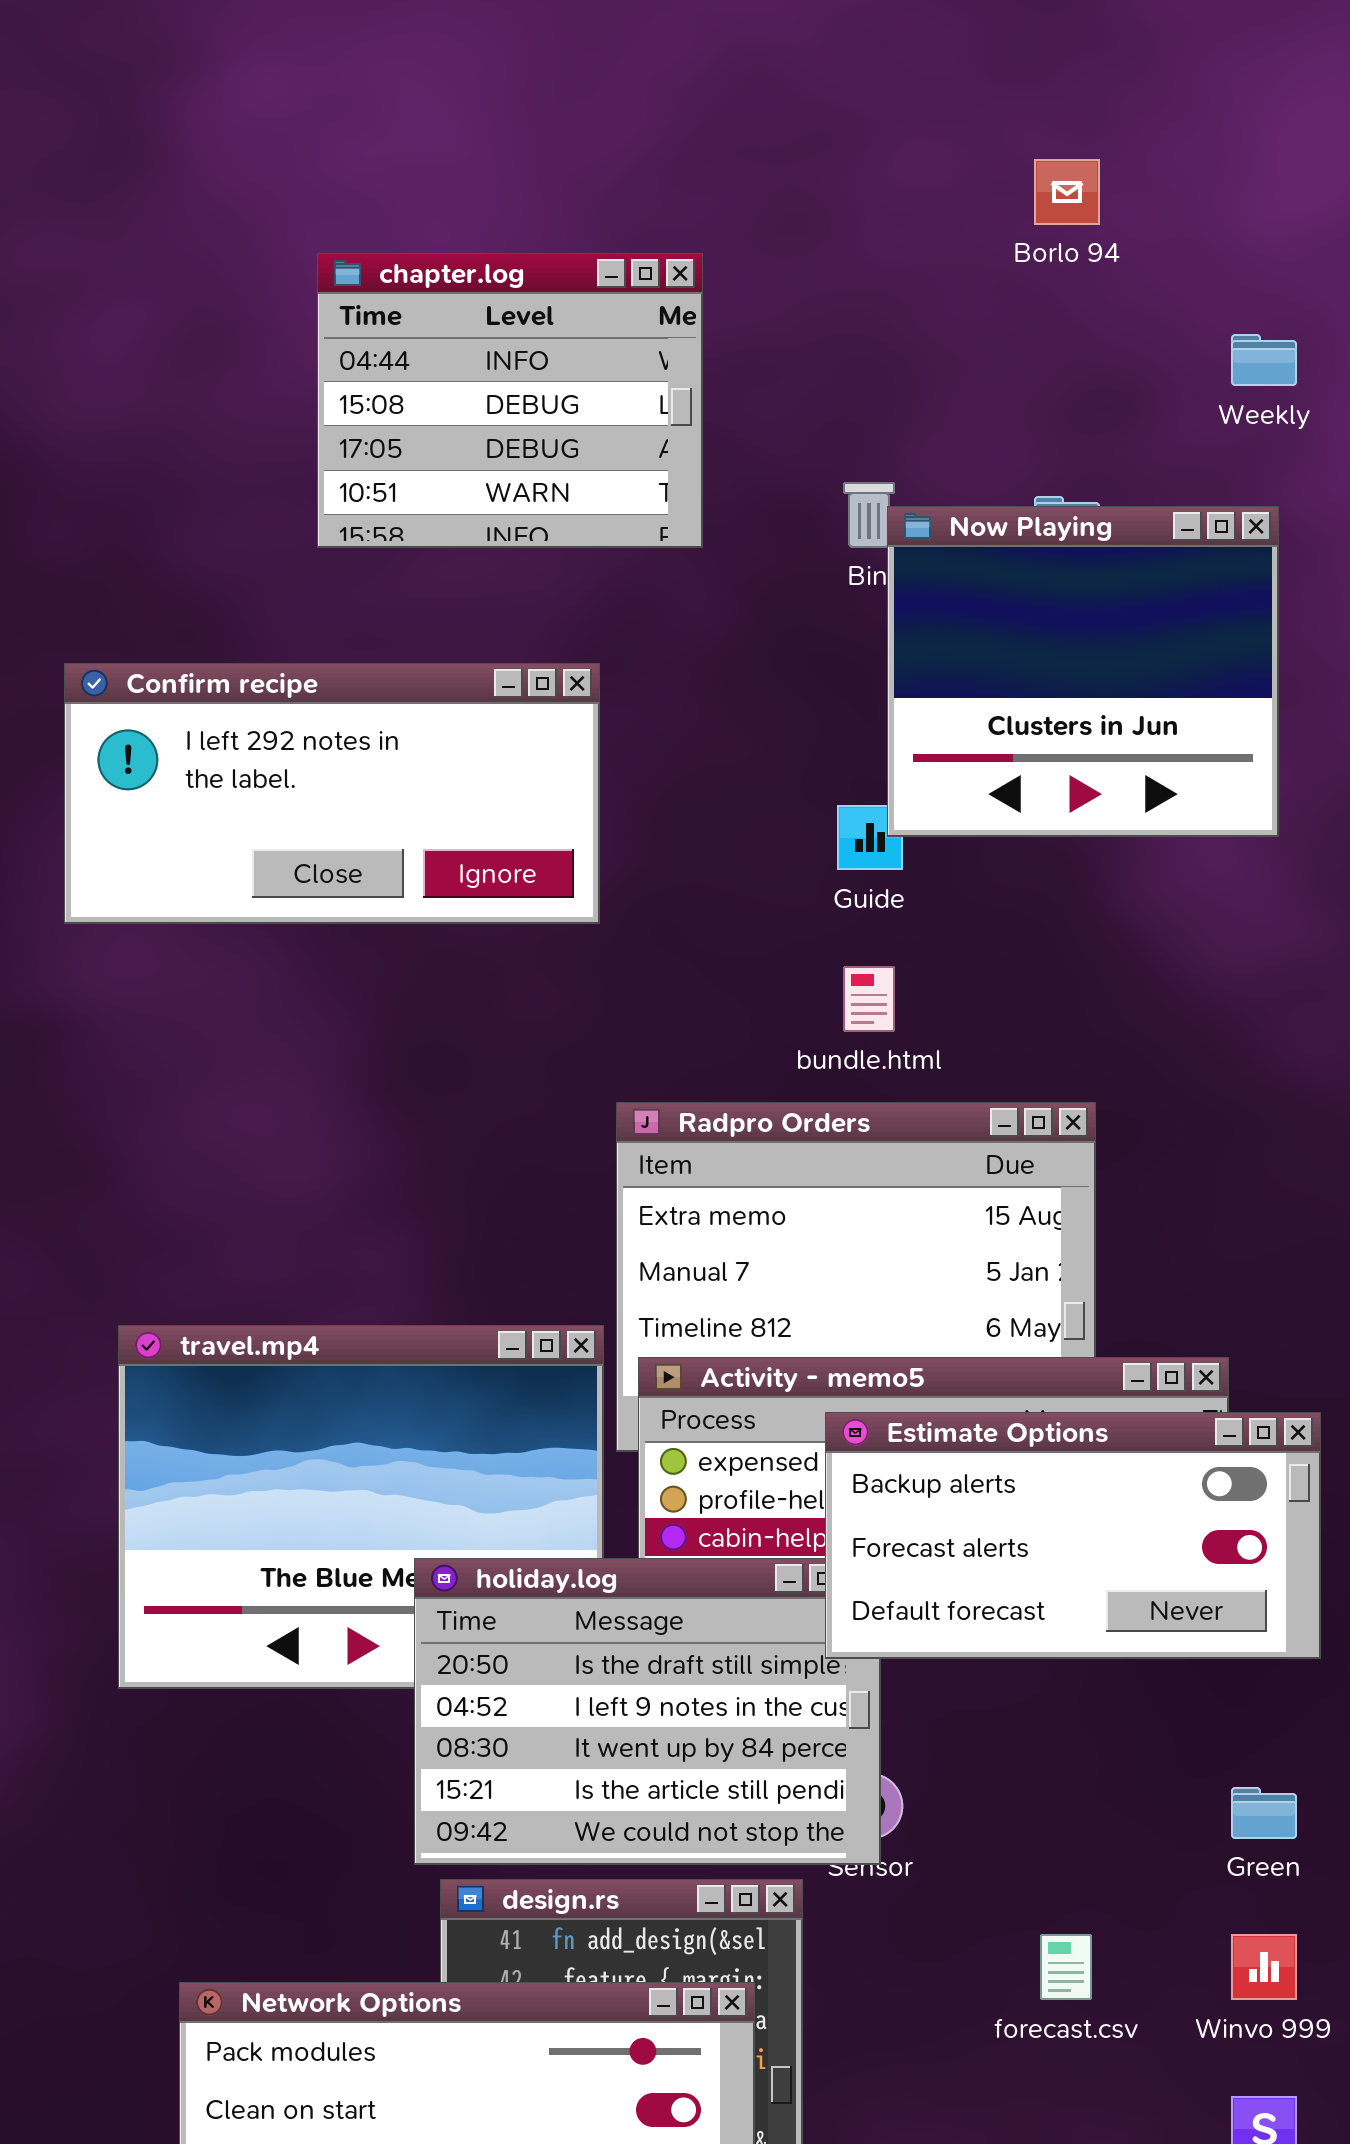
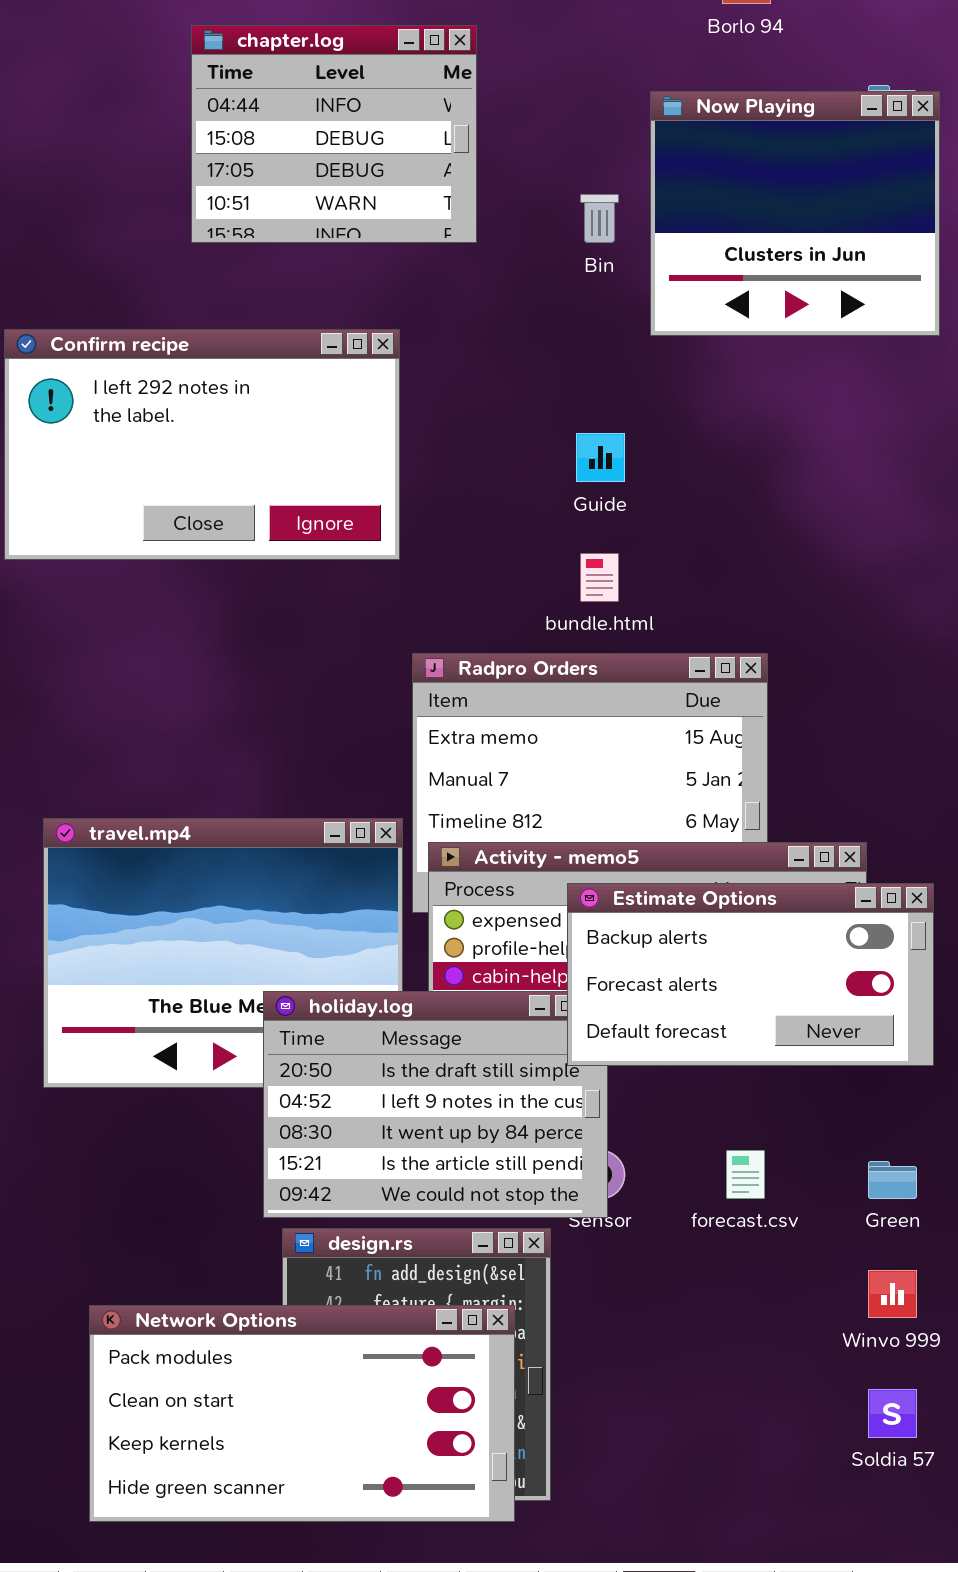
Now Playing: [887,506,1279,837] -> [650,91,940,336], moved
Confirm recipe: [64,663,600,924] -> [4,329,400,560], resized
forecast.csv: [1040,1934,1092,2000] -> [726,1150,765,1199], moved

